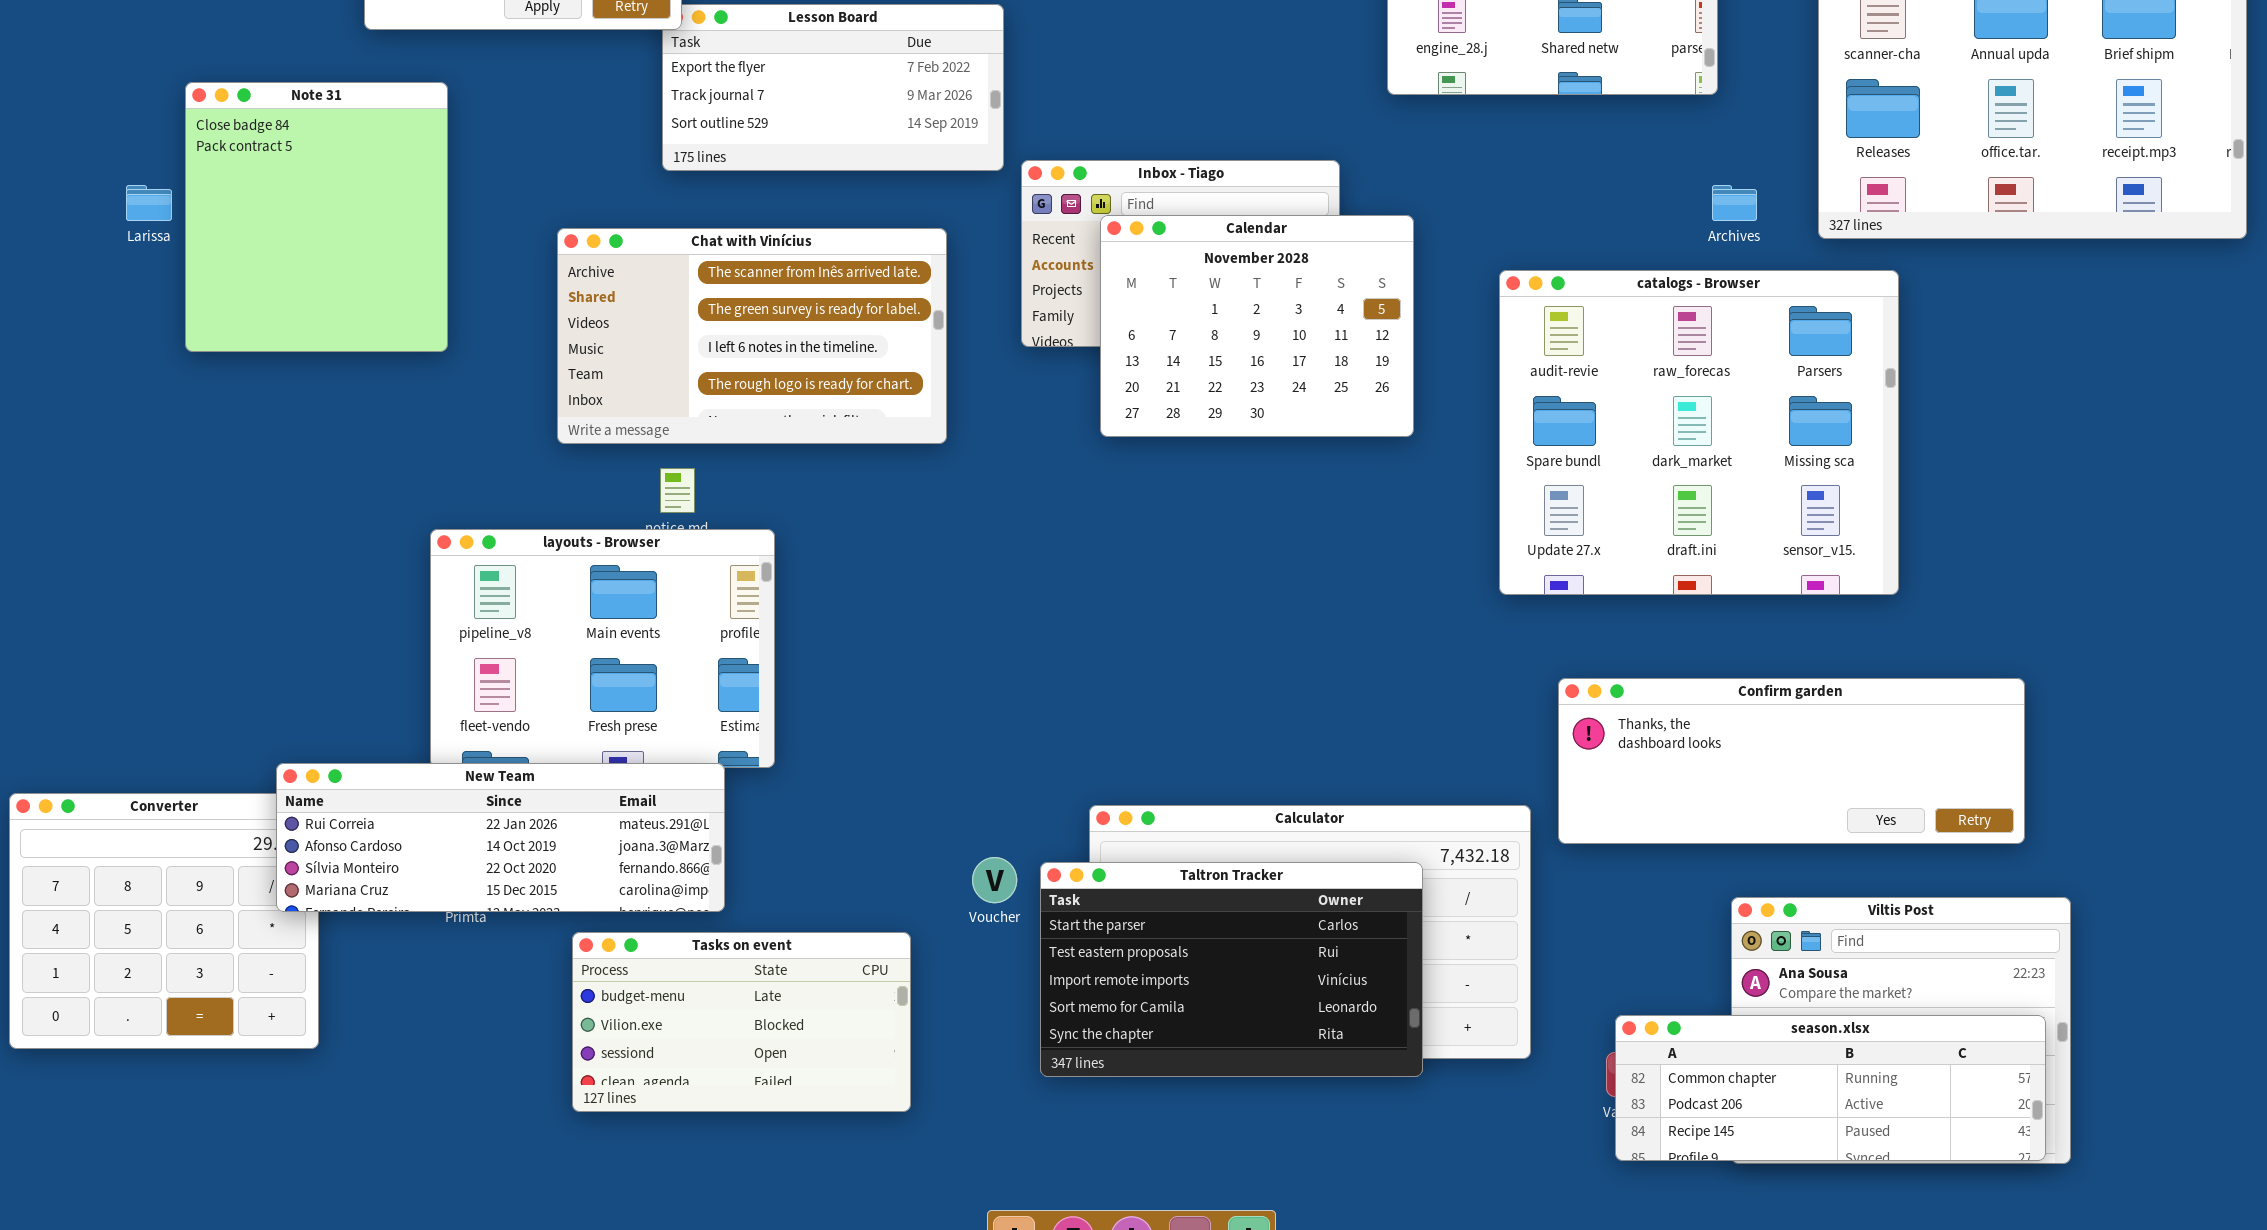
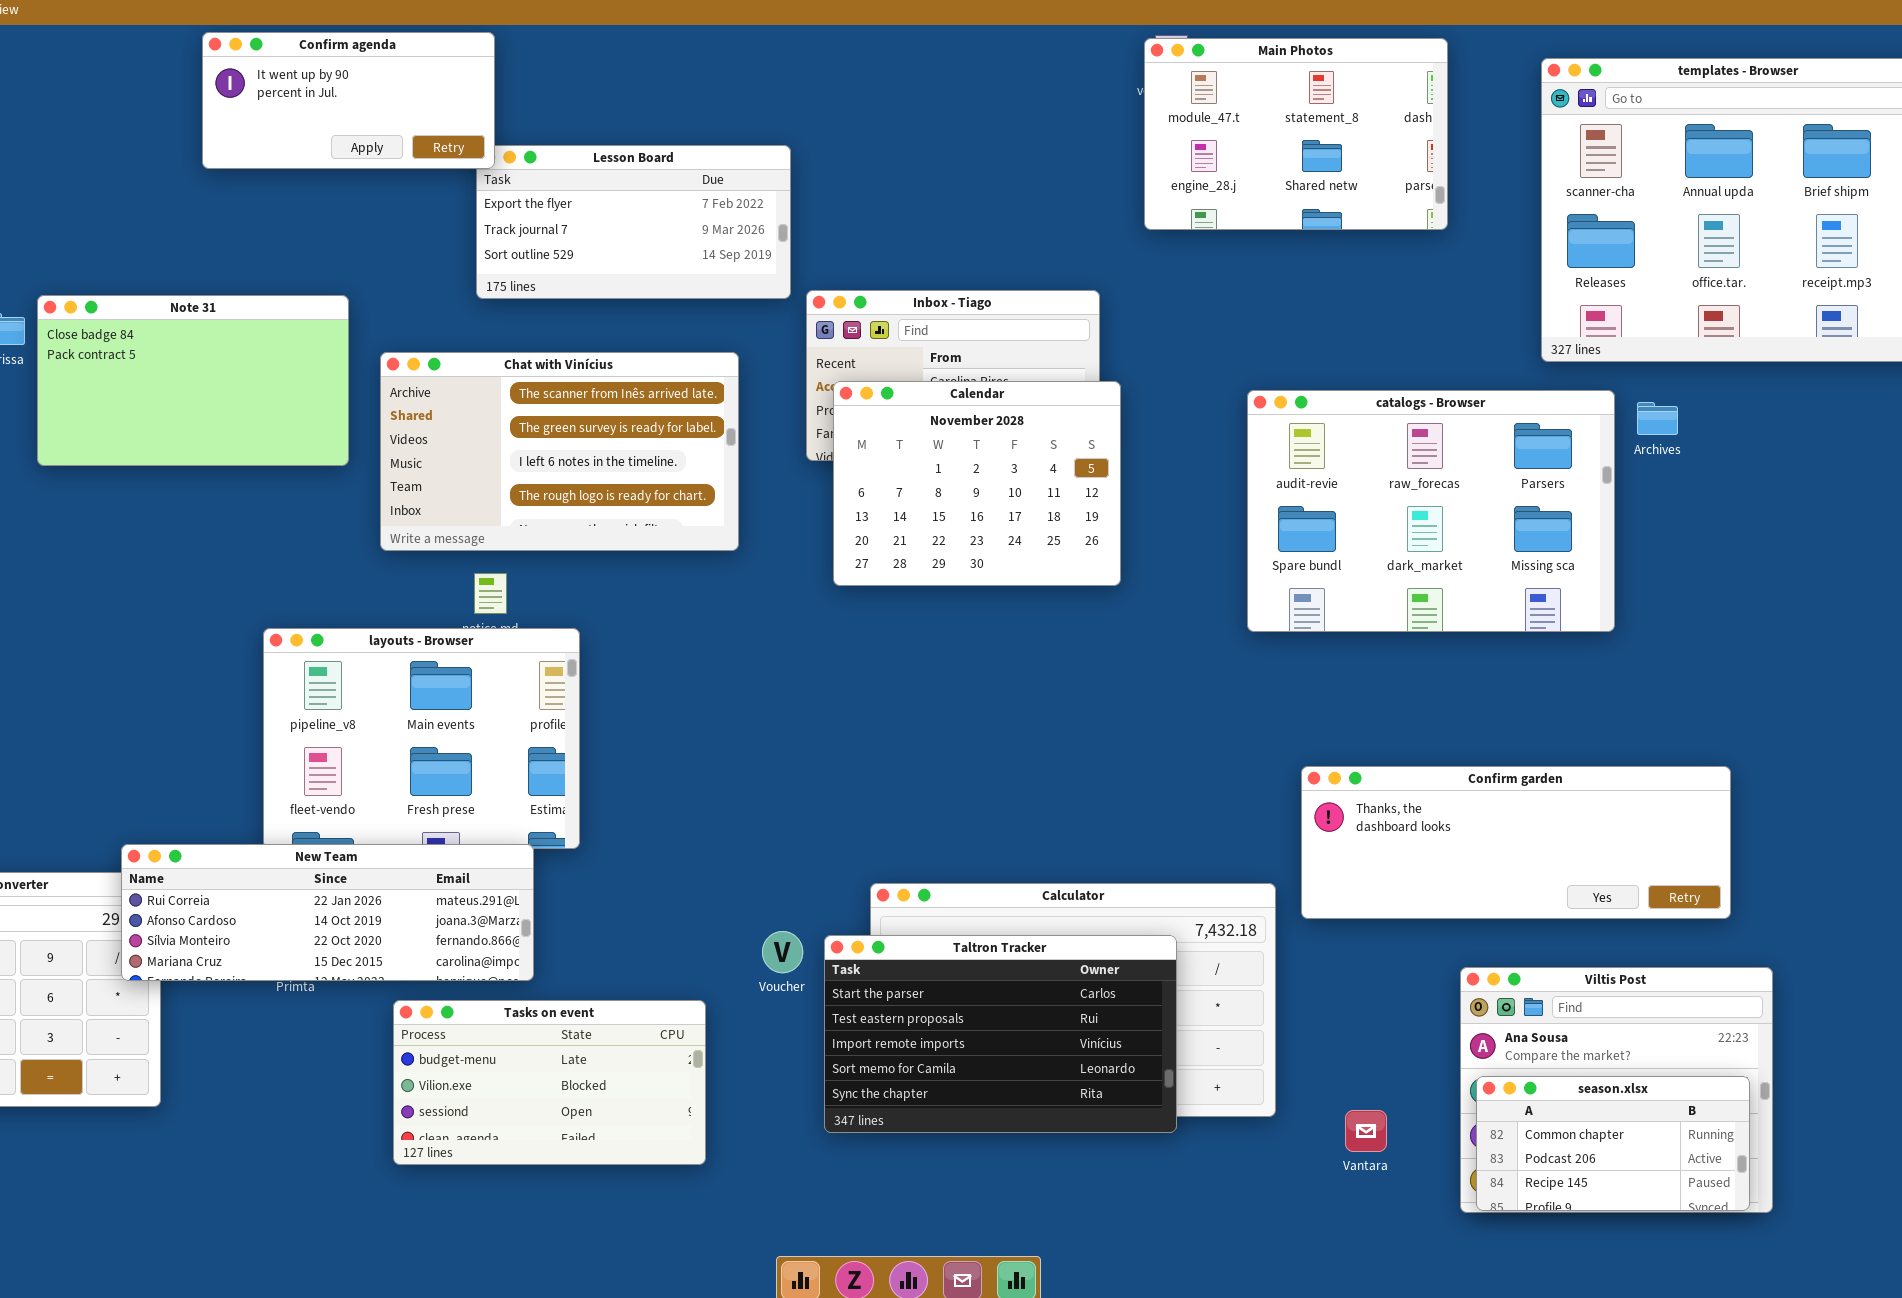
Note 31: [185,82,448,352] -> [37,295,349,466], resized
Archives: [1712,185,1757,221] -> [1637,402,1678,435], moved
Calendar: [1100,215,1414,437] -> [833,381,1121,586], moved
catalogs - Browser: [1499,270,1899,595] -> [1247,390,1615,632], resized
season.xlsx: [1615,1015,2046,1161] -> [1476,1076,1750,1211], resized

